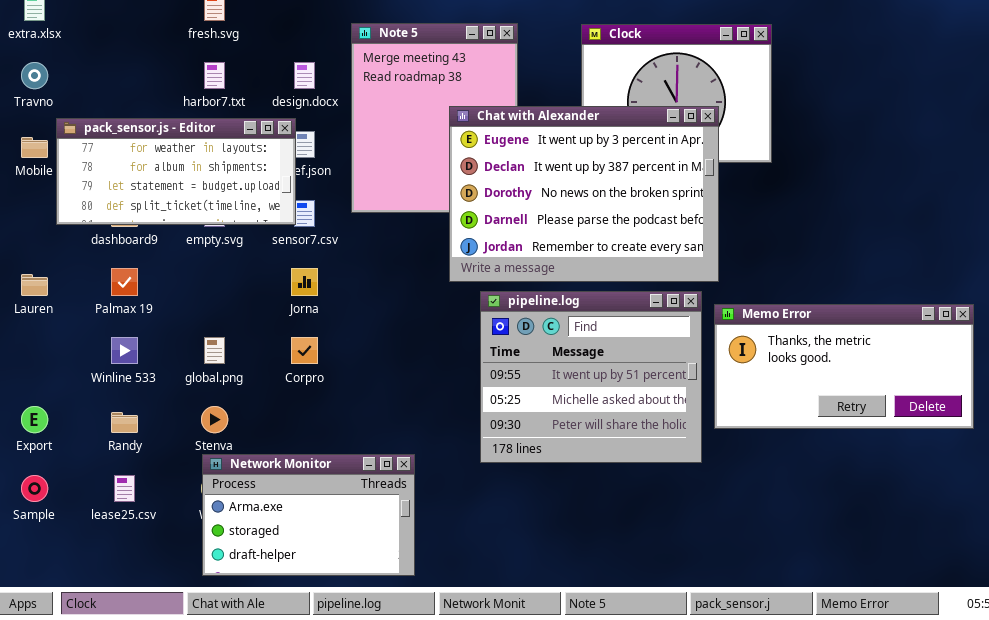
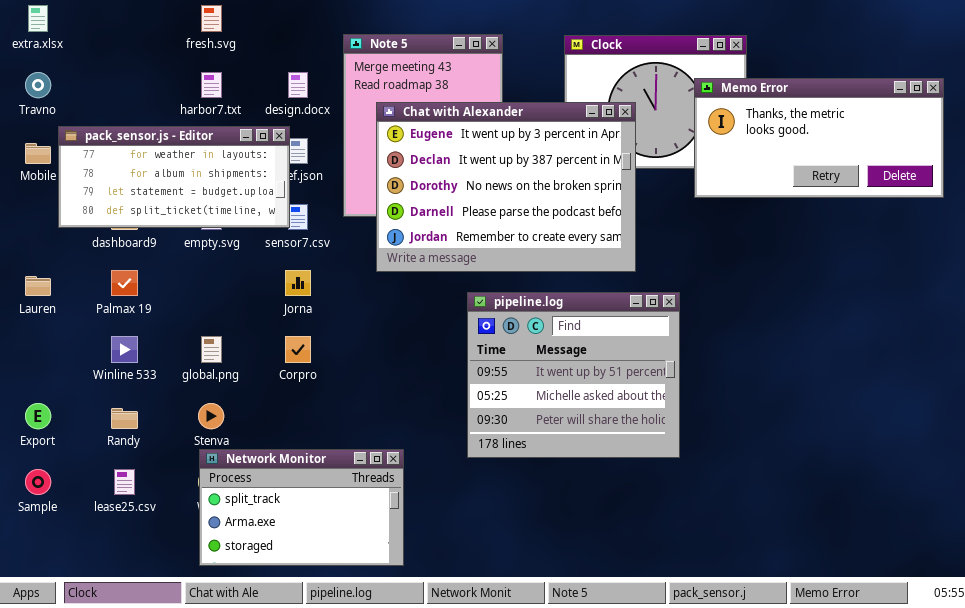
Chat with Alexander: [449,106,719,282] -> [376,102,636,272], moved
Memo Error: [714,304,974,429] -> [694,78,944,198], moved
Network Monitor: [202,454,415,576] -> [199,449,404,566], scrolled up 1 row

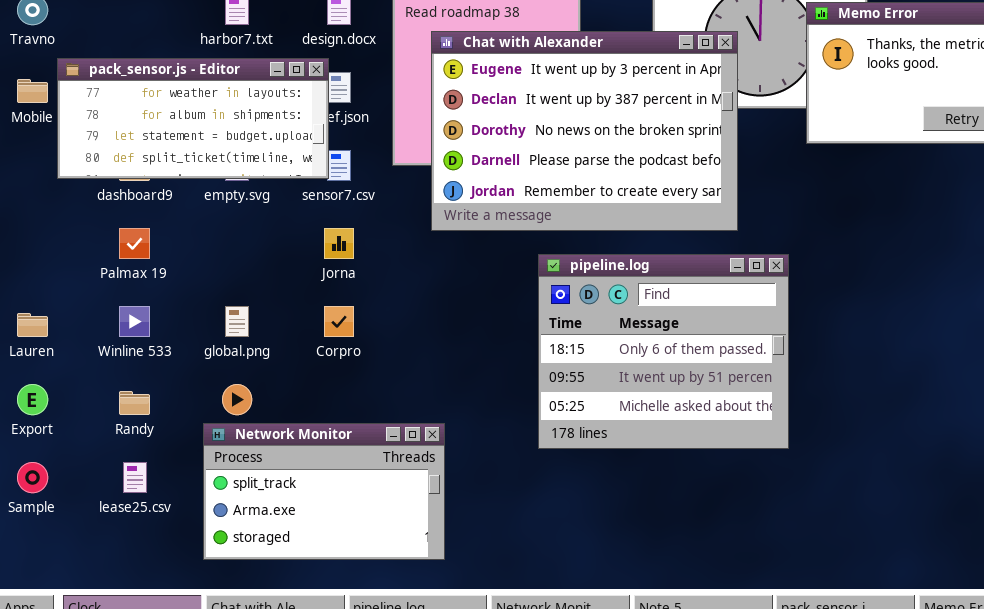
Lauren: [25,276,51,296] -> [17,313,48,337], moved
pipeline.log: [467,292,680,458] -> [538,254,789,449], scrolled up 1 row
Network Monitor: [199,449,404,566] -> [203,423,445,560], moved

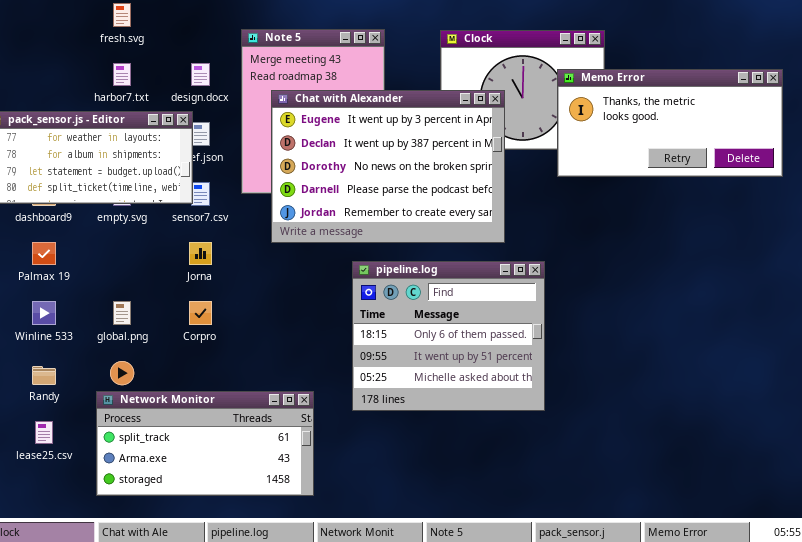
Network Monitor: [203,423,445,560] -> [96,391,314,496], resized

